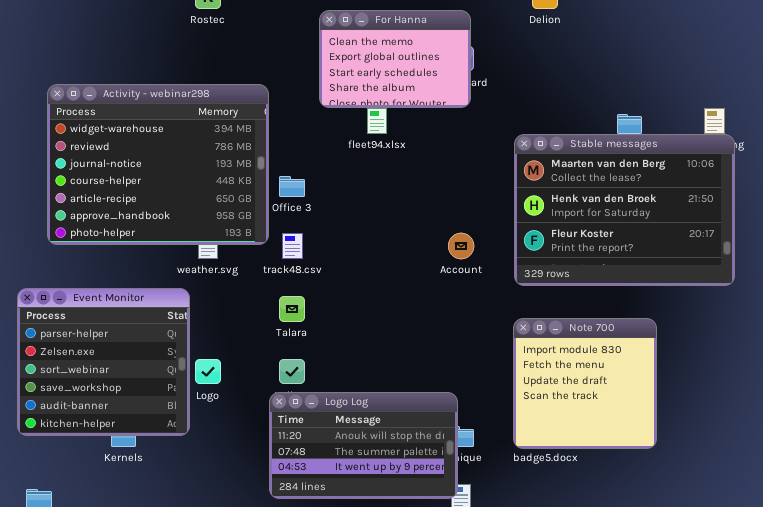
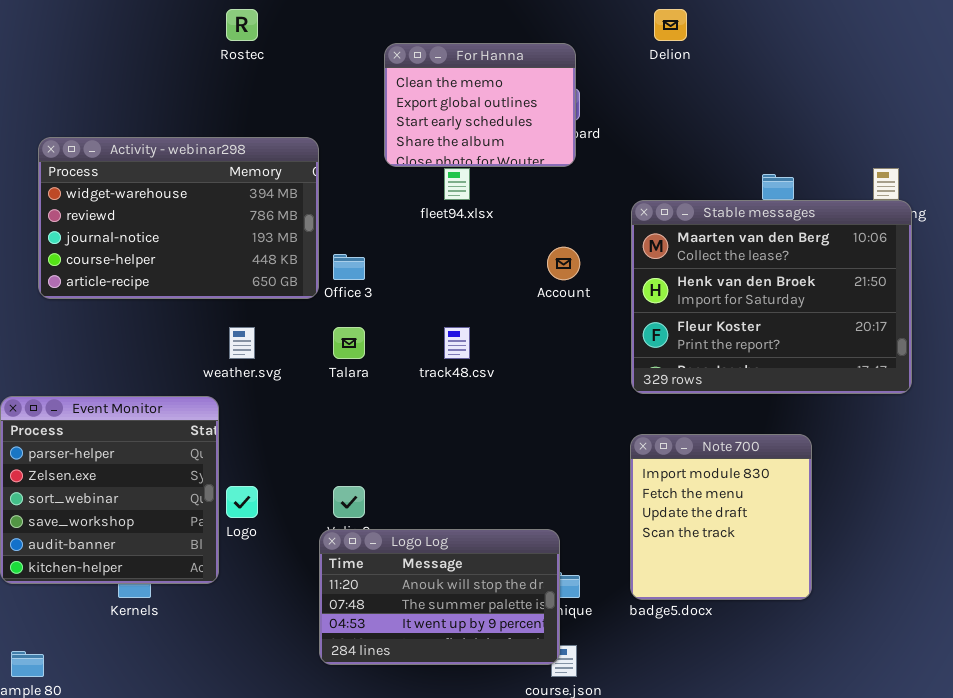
Activity - webinar298: [47,84,269,245] -> [38,137,319,299], resized
track48.csv: [282,233,303,259] -> [444,327,470,359], moved
Account: [448,233,474,259] -> [547,247,580,280], moved
Talara: [279,296,305,322] -> [333,327,365,359], moved

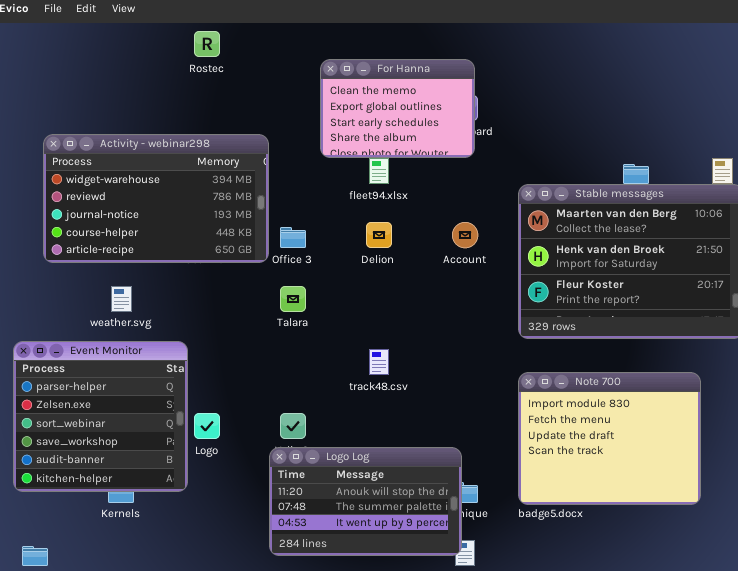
Delion: [654,9,687,41] -> [366,222,392,248], moved
weather.svg: [229,327,255,359] -> [111,286,132,312], moved
track48.csv: [444,327,470,359] -> [369,349,389,375], moved
Note 700: [630,434,812,600] -> [518,372,701,505], resized

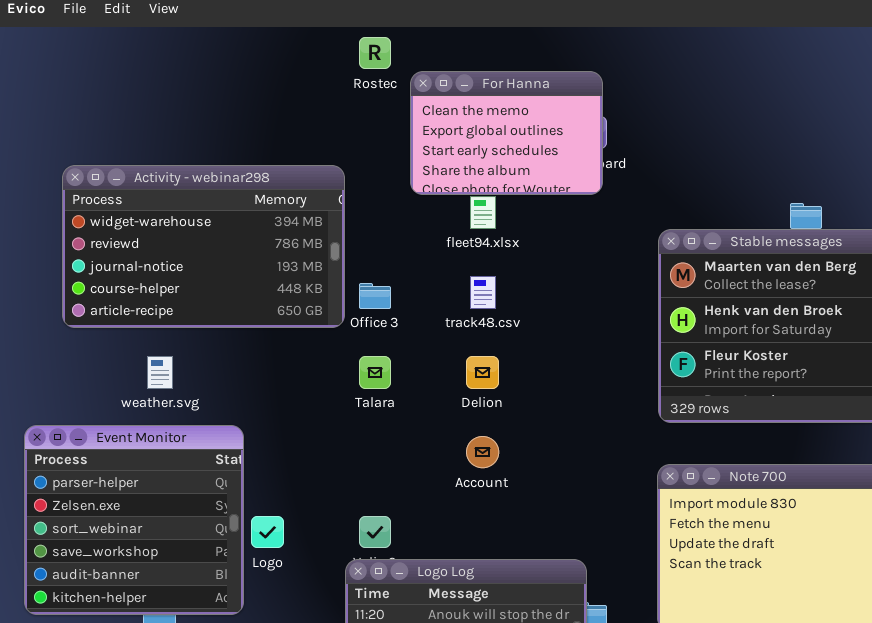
Rostec: [194,31,220,57] -> [359,37,391,69], moved
Delion: [366,222,392,248] -> [466,356,499,389], moved
Account: [452,222,478,248] -> [466,436,499,468], moved
track48.csv: [369,349,389,375] -> [470,276,496,309], moved

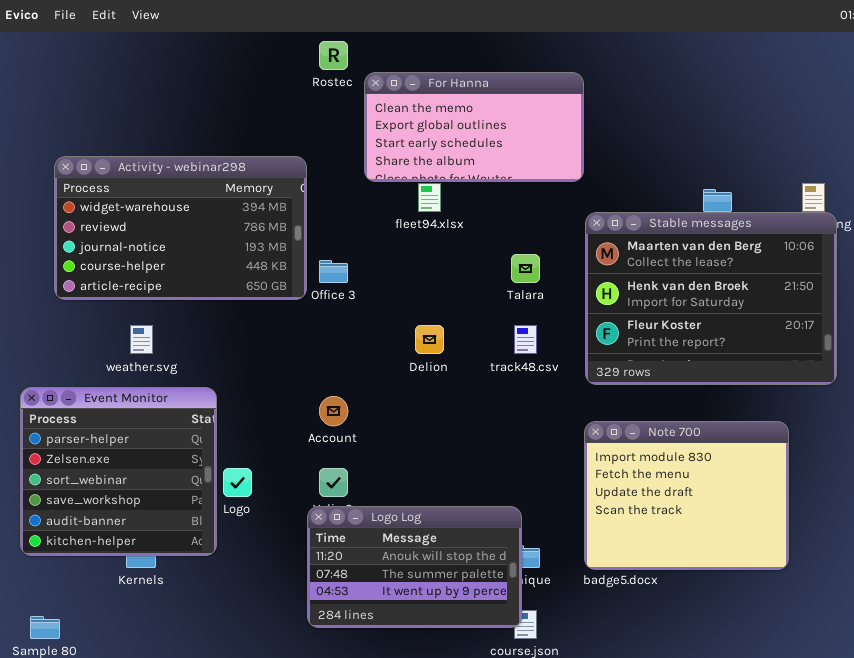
For Hanna: [410,71,603,195] -> [364,72,584,182], resized
track48.csv: [470,276,496,309] -> [514,325,537,354], moved
Talara: [359,356,391,389] -> [511,254,540,283], moved
Account: [466,436,499,468] -> [319,396,348,426], moved

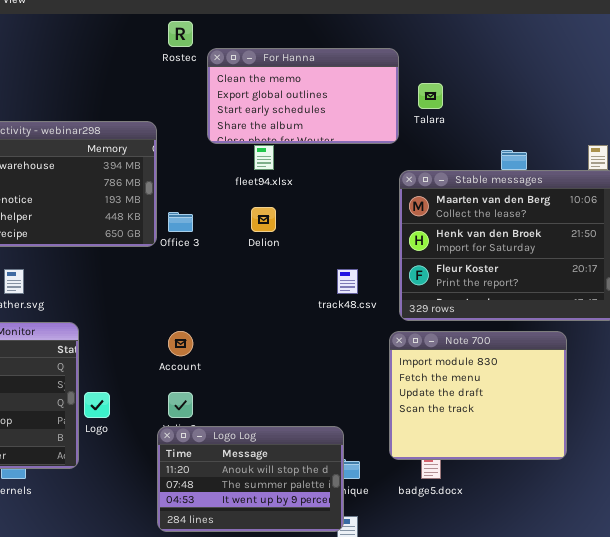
Talara: [511,254,540,283] -> [418,83,443,109], moved
Delion: [415,325,444,354] -> [251,207,276,232], moved
Note 700: [584,421,789,570] -> [389,331,567,460], moved

